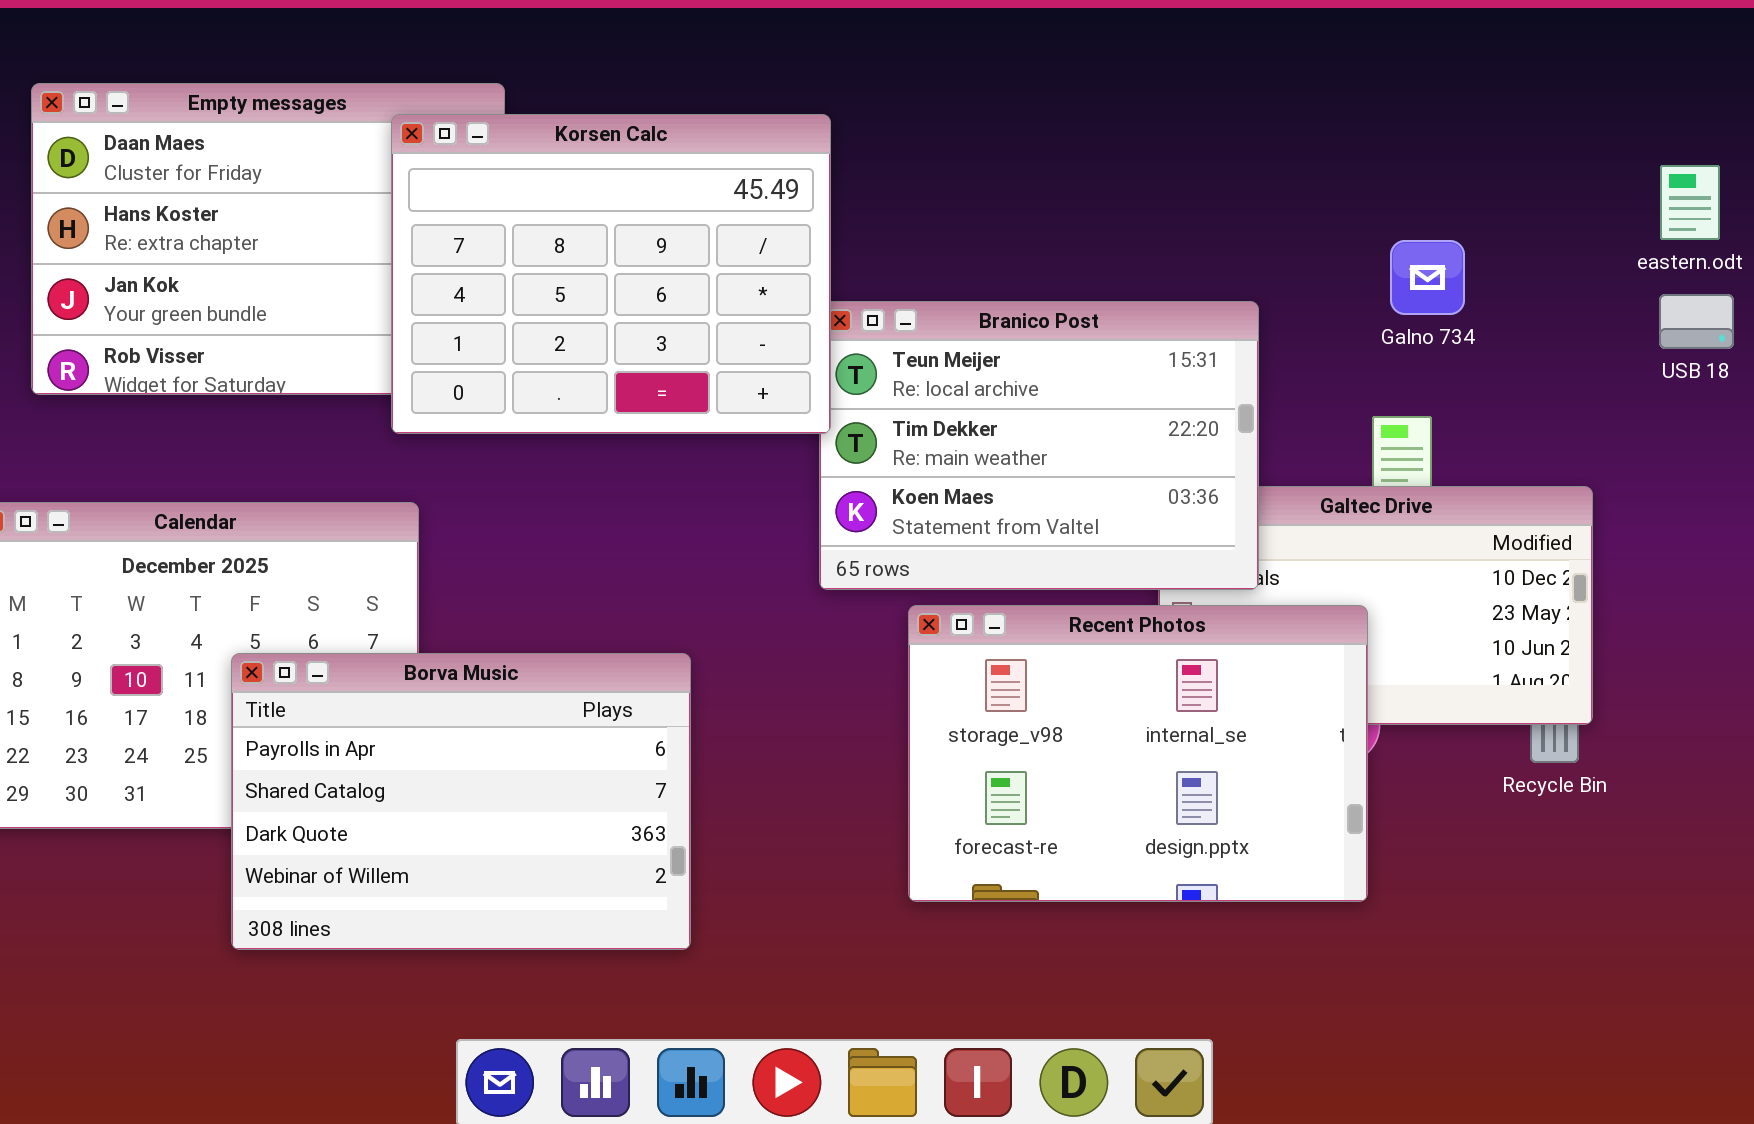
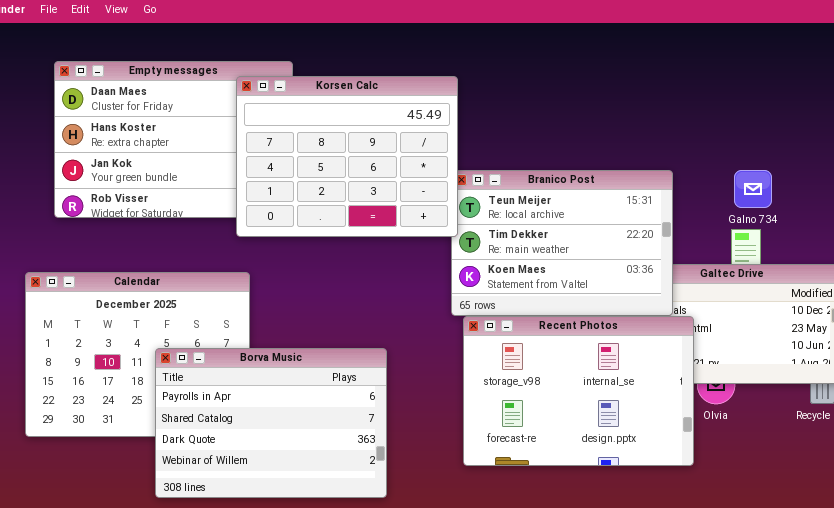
Galno 734: [1390,240,1465,315] -> [734,170,772,208], moved
Recent Photos: [908,605,1368,902] -> [463,316,694,466], moved

